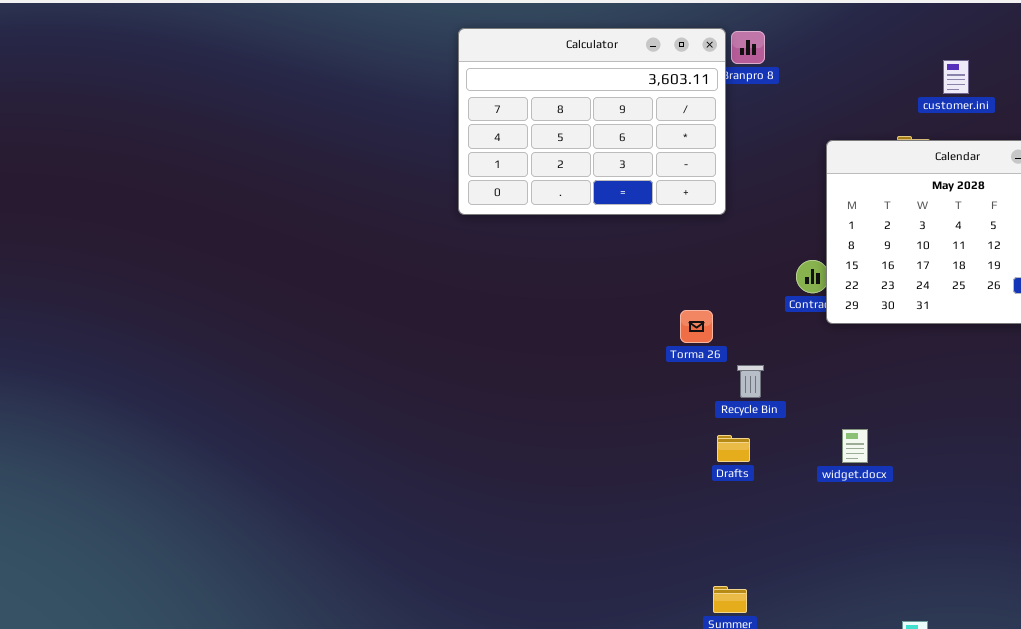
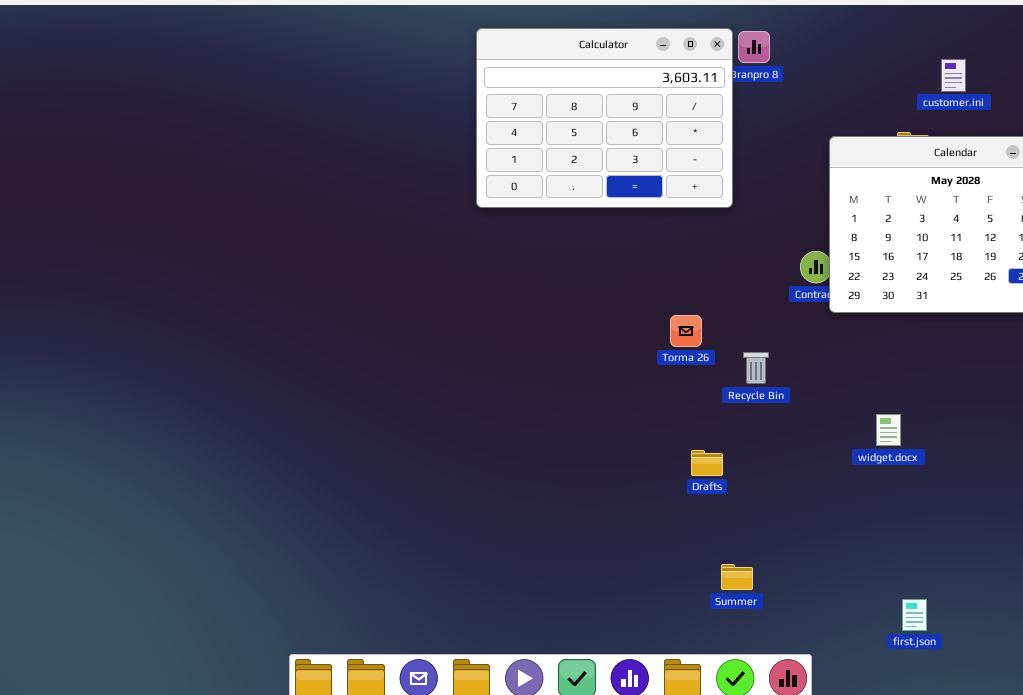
Torma 26: [680,310,713,343] -> [670,315,702,347], moved
widget.docx: [842,429,868,463] -> [876,414,901,446], moved
Drafts: [717,435,750,462] -> [691,450,723,476], moved

